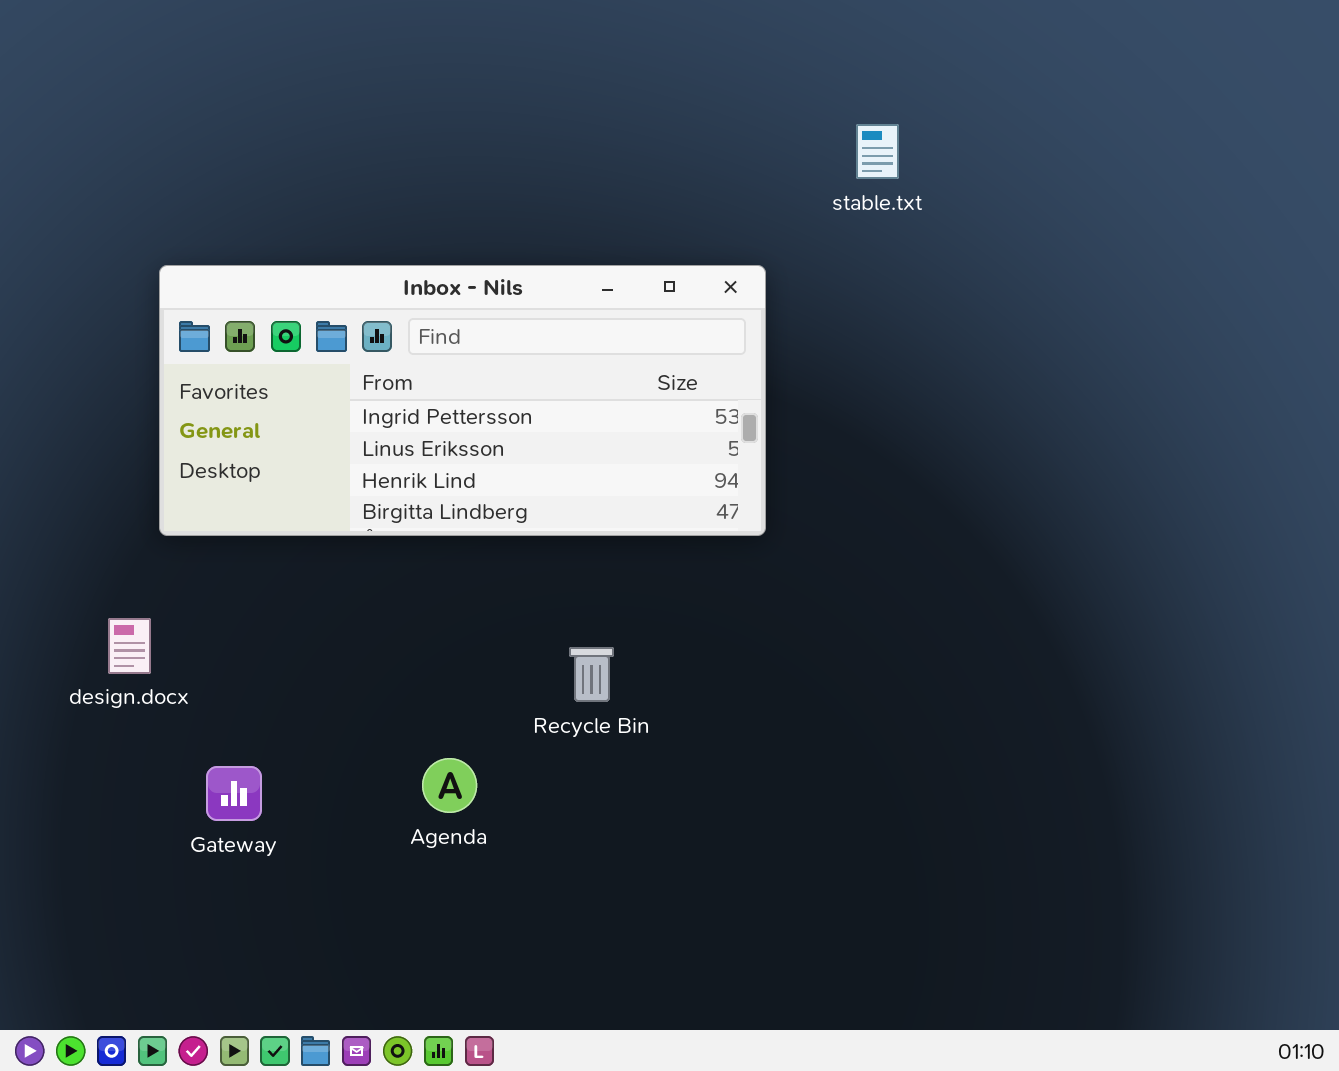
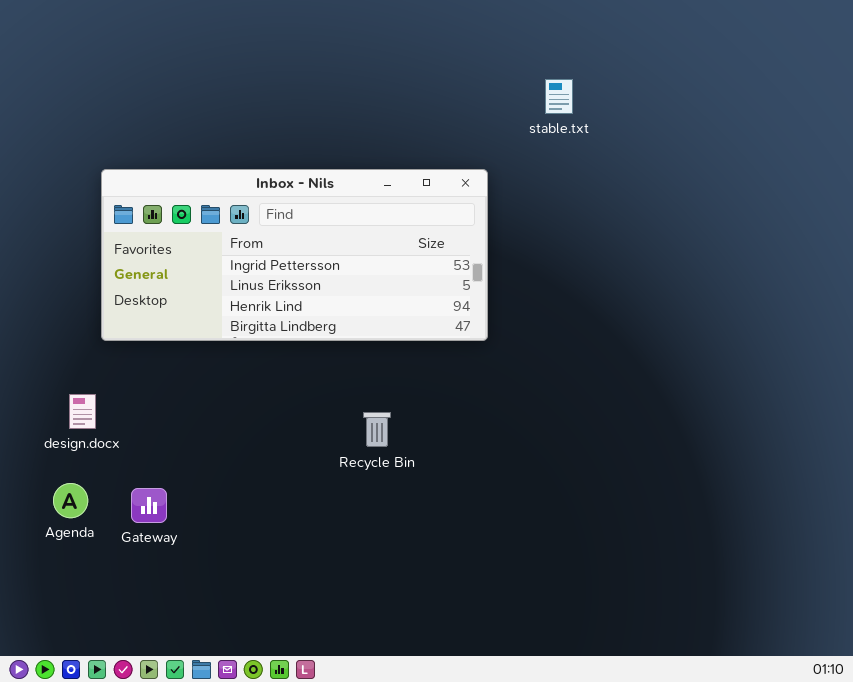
Agenda: [422,758,477,813] -> [53,483,88,518], moved

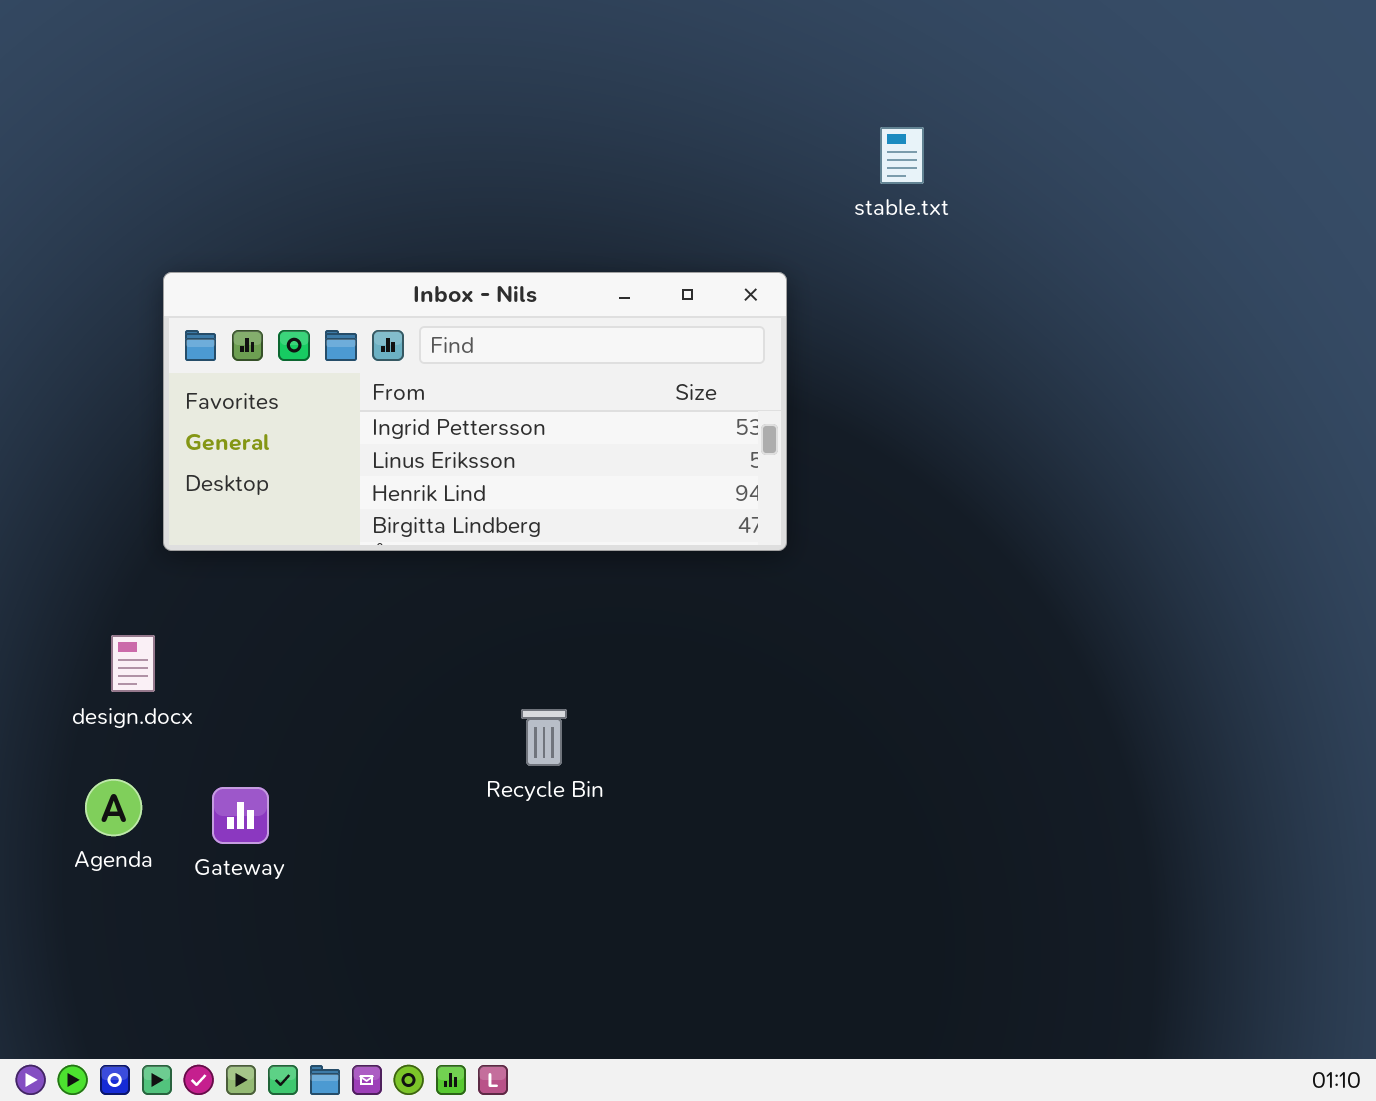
Recycle Bin: [363,412,391,447] -> [521,709,567,766], moved

